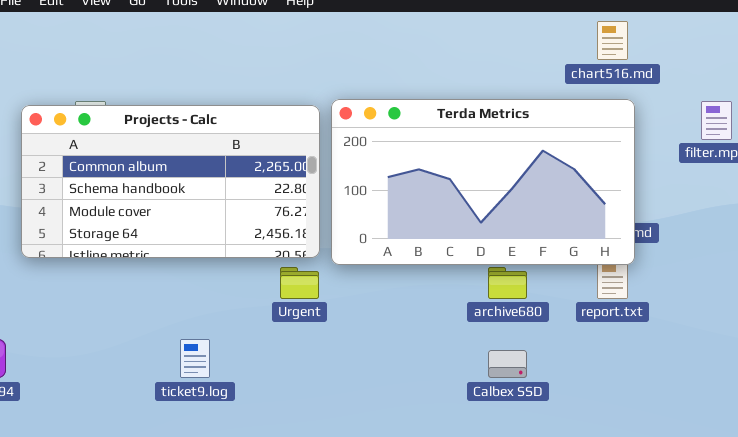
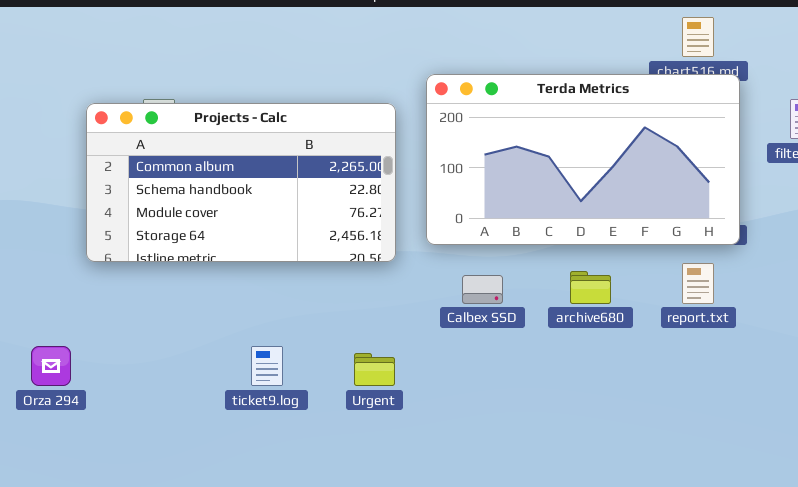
Terda Metrics: [331,99,635,265] -> [426,74,740,245], moved
Urgent: [280,267,319,299] -> [354,353,395,386], moved
Calbex SSD: [488,350,527,378] -> [462,275,503,304], moved

